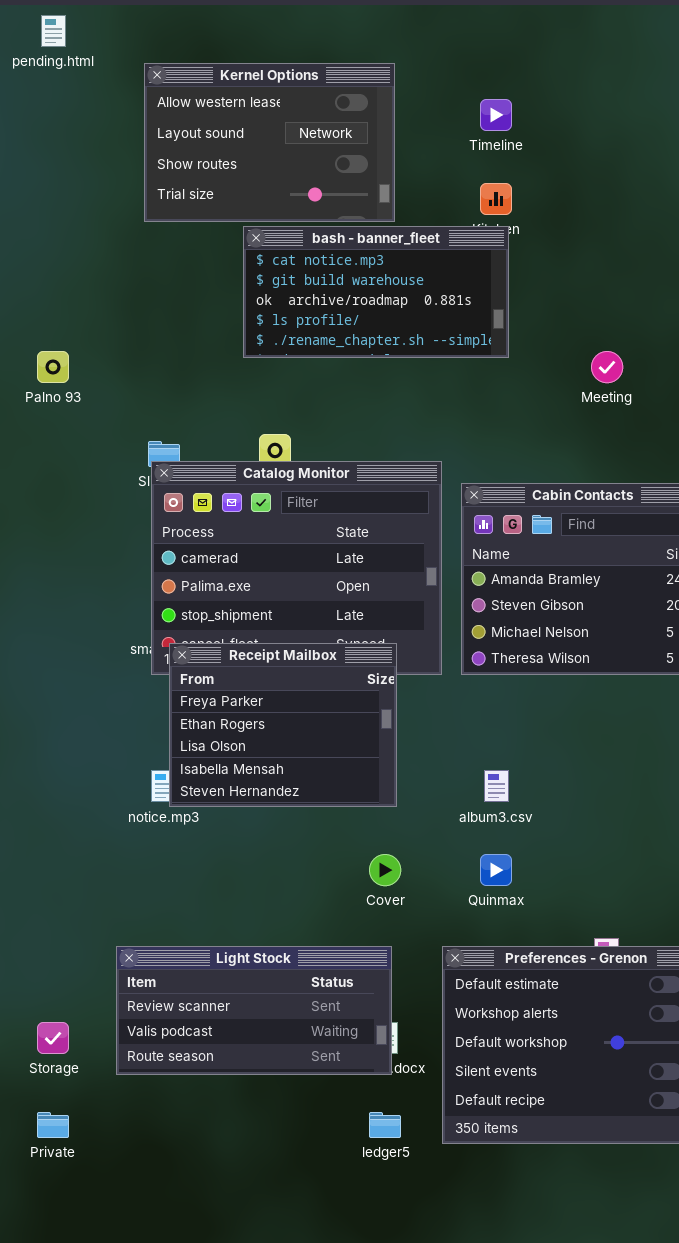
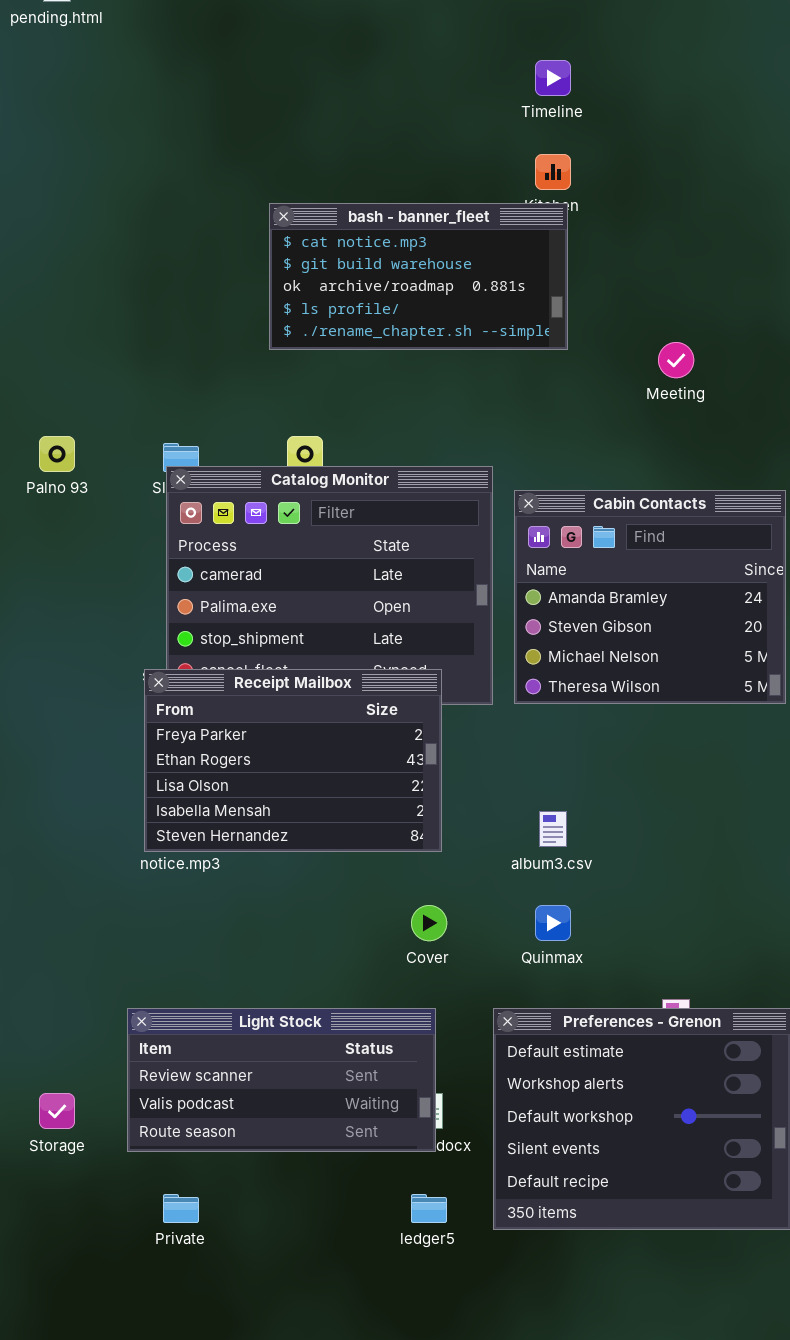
Kernel Options: [144,63,395,222] -> none, closed
Palno 93: [37,351,69,383] -> [39,436,75,472], moved
Receipt Mailbox: [169,643,397,807] -> [144,669,442,852], resized
Private: [37,1112,69,1138] -> [163,1194,199,1223], moved

